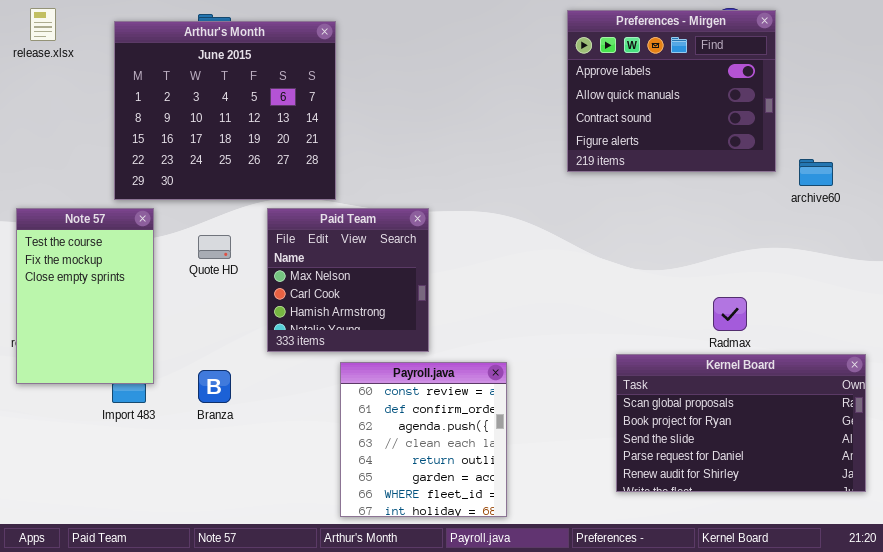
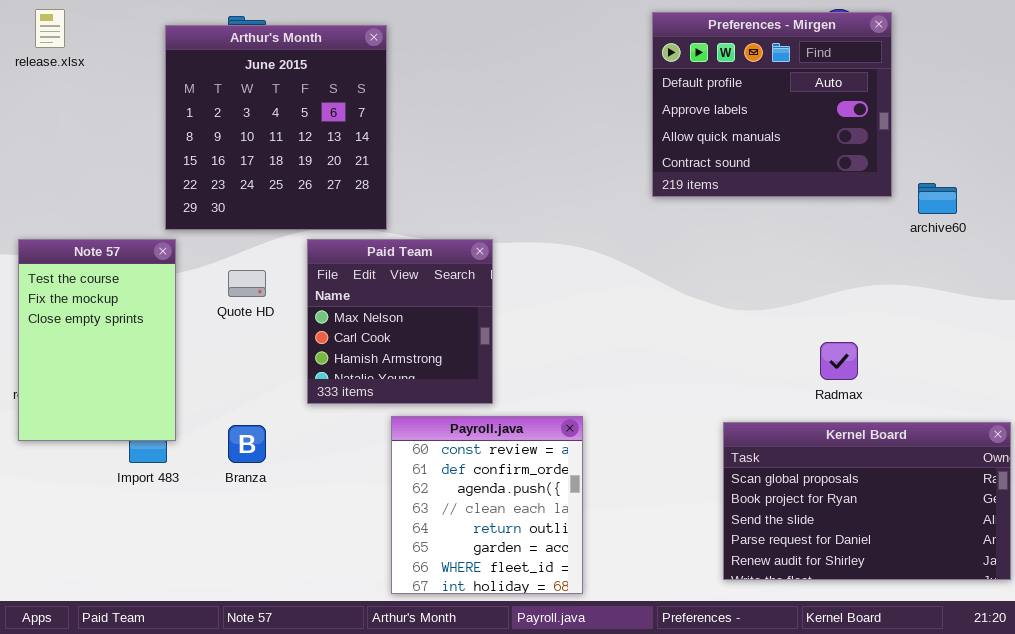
Preferences - Mirgen: [567,10,776,172] -> [652,12,892,197], scrolled up 1 row
Arthur's Month: [114,21,336,200] -> [165,25,387,230], resized
Kernel Board: [616,354,866,492] -> [723,422,1011,580], moved

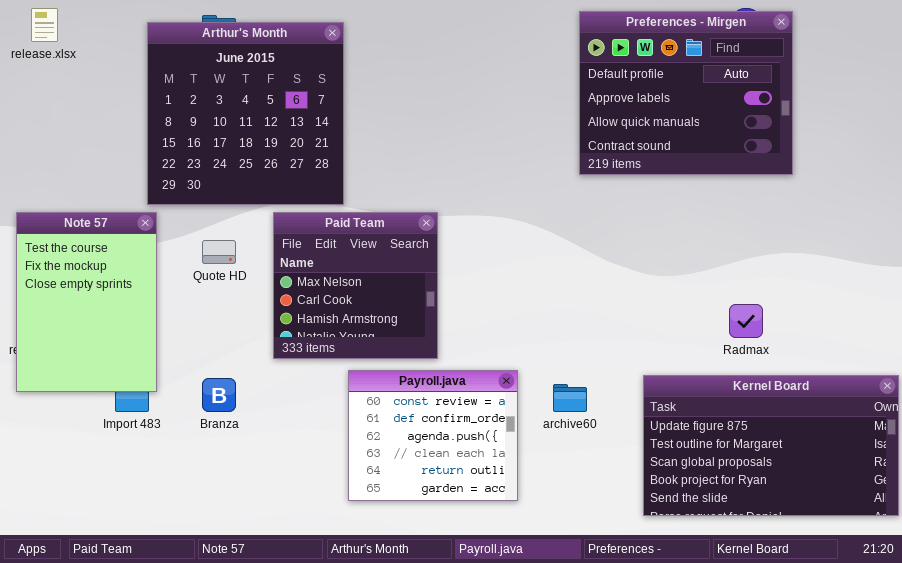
archive60: [918,183,957,214] -> [553,384,587,412], moved
Payroll.java: [391,416,583,594] -> [348,370,518,501], resized
Kernel Board: [723,422,1011,580] -> [643,375,899,516], scrolled up 2 rows

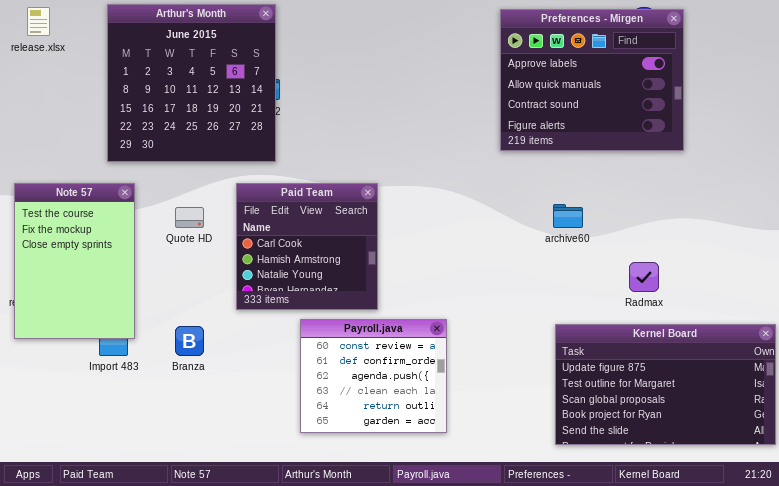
Preferences - Mirgen: [579,11,793,175] -> [500,9,684,151], scrolled down 1 row
Arthur's Month: [147,22,344,205] -> [107,4,276,162], moved
Paid Team: [273,212,438,359] -> [236,183,378,310], scrolled down 1 row
archive60: [553,384,587,412] -> [553,204,583,228], moved

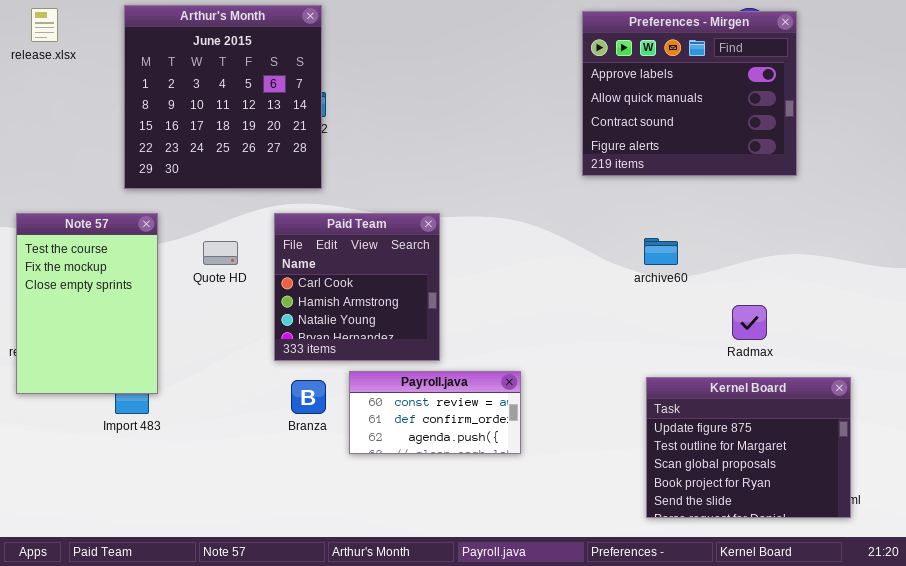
Payroll.java: [300,319,447,433] -> [349,371,521,454], resized
Kernel Board: [555,324,776,445] -> [646,377,851,518], resized
Branza: [175,326,204,356] -> [291,380,326,414], moved

